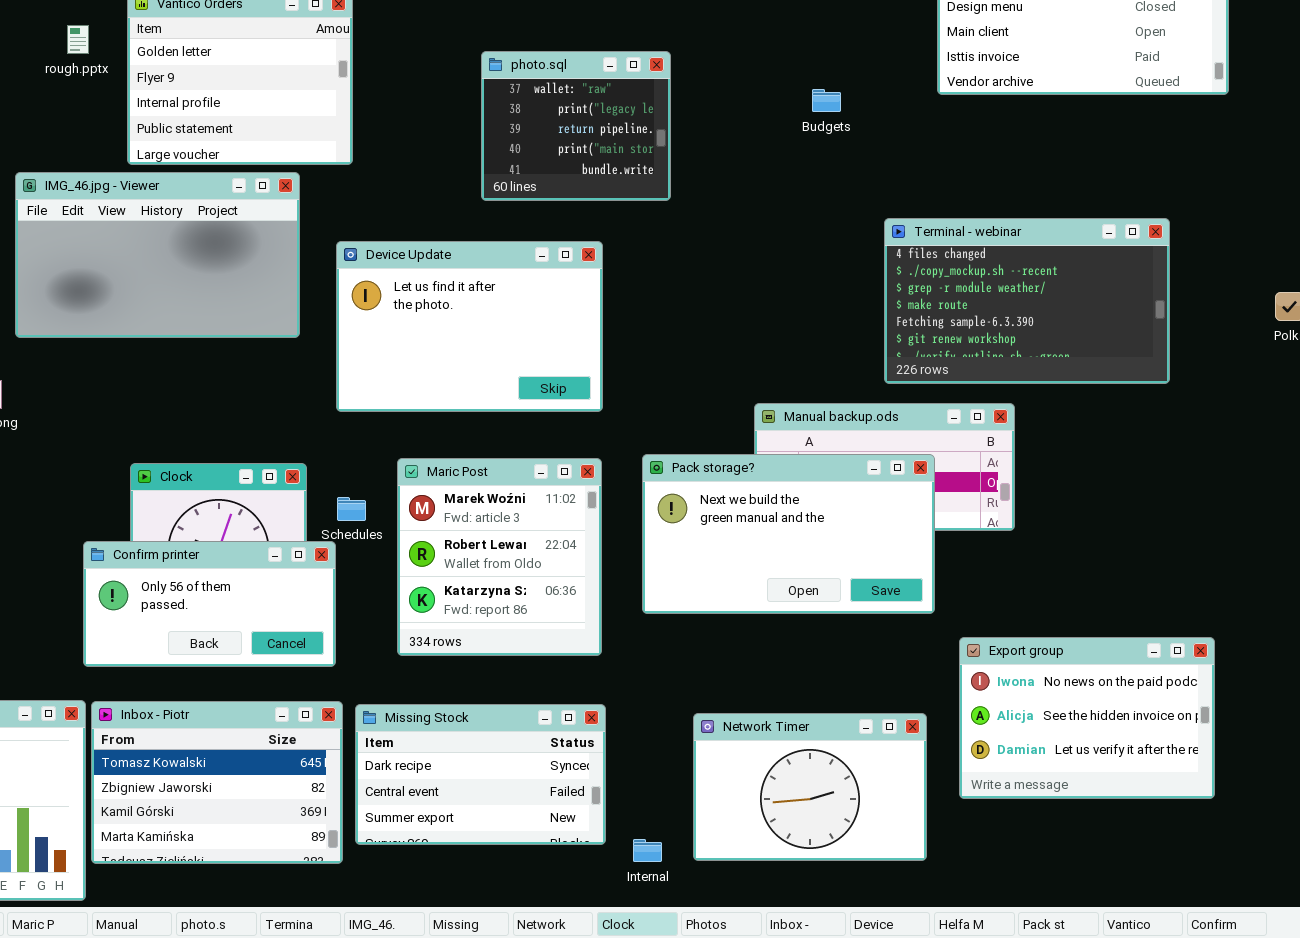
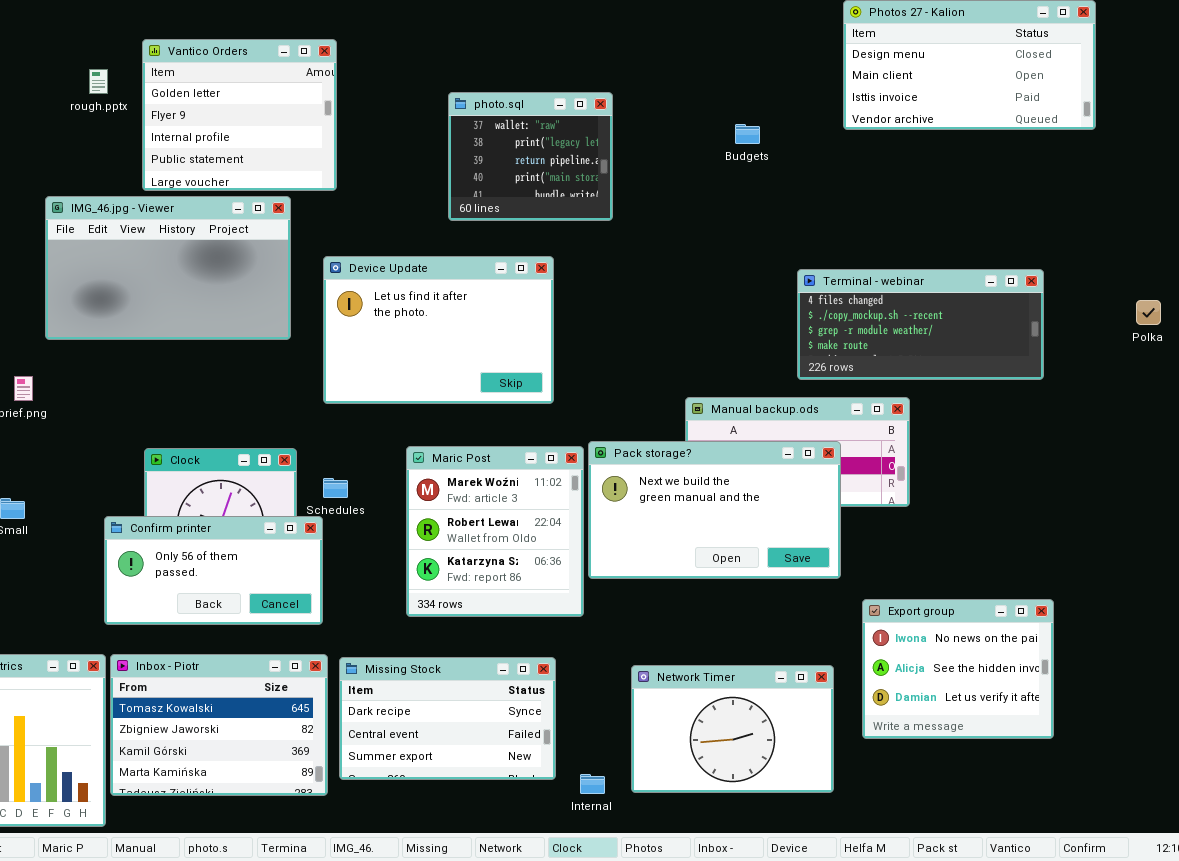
Terminal - webinar: [884,218,1170,384] -> [797,269,1044,380], resized
Maric Post: [397,458,602,656] -> [406,446,584,617], moved
Export group: [959,637,1215,799] -> [862,599,1054,739], resized

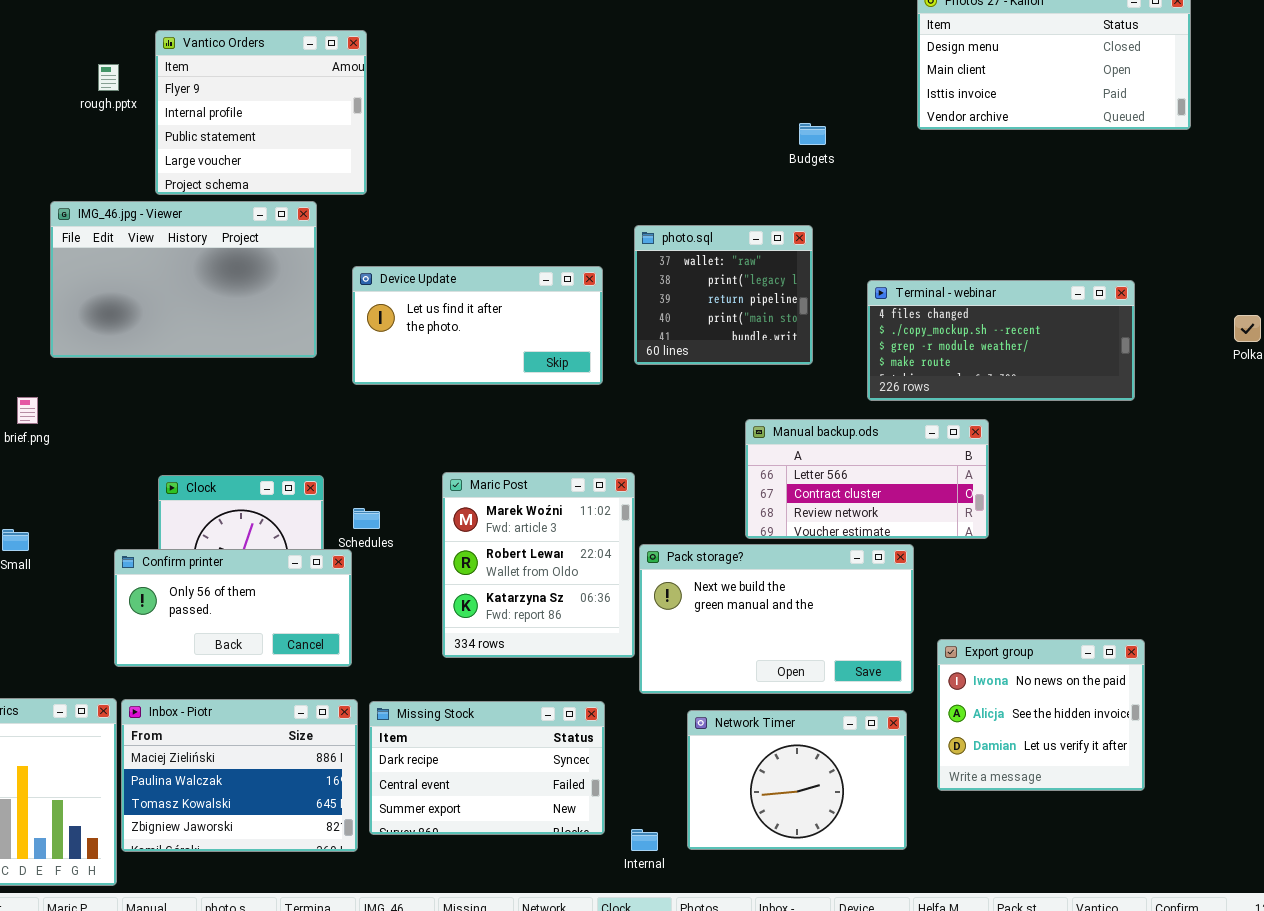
Vantico Orders: [142,39,337,191] -> [155,30,367,195], scrolled down 1 row
photo.sql: [448,92,613,221] -> [634,225,813,365], moved
Device Update: [323,256,554,404] -> [352,266,603,385], resized
Pack storage?: [588,441,841,579] -> [639,544,914,694], moved
Inbox - Piotr: [110,654,328,796] -> [121,699,358,852], scrolled up 2 rows

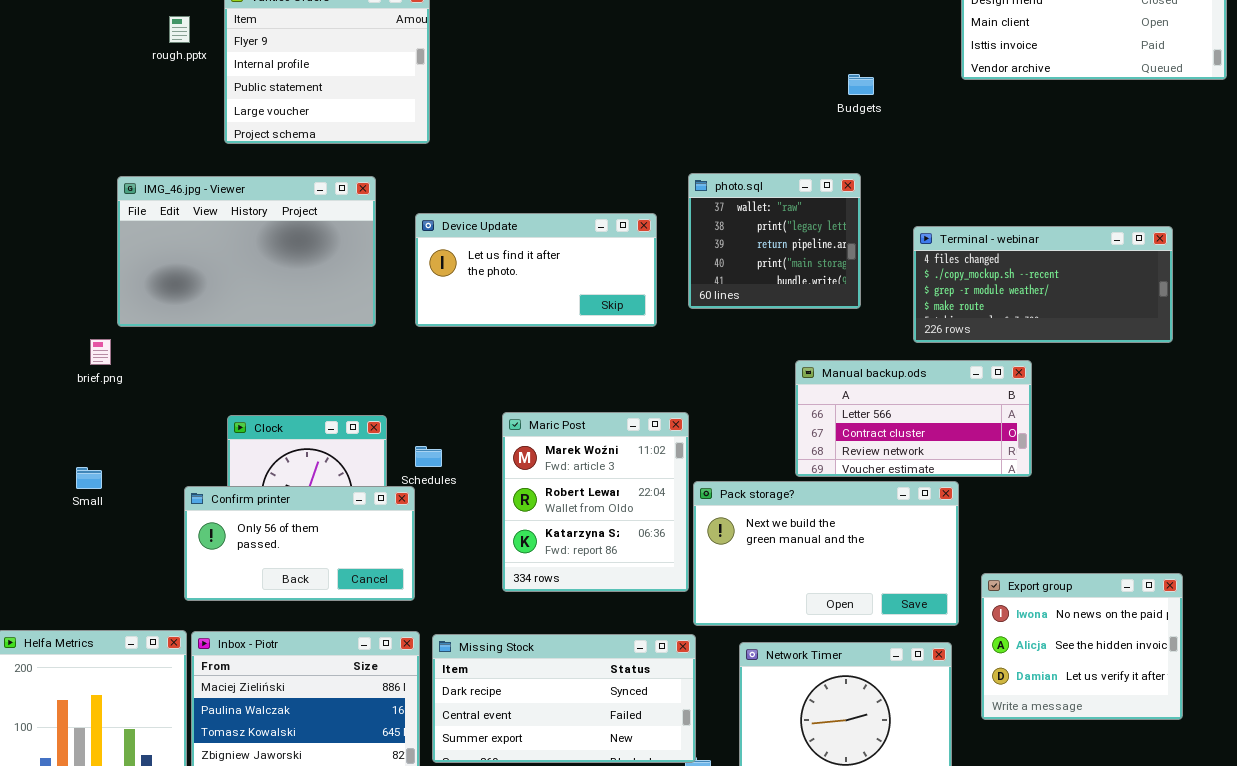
IMG_46.jpg - Viewer: [50,201,317,358] -> [117,176,376,327], moved
Missing Stock: [369,701,605,835] -> [432,634,696,763], resized

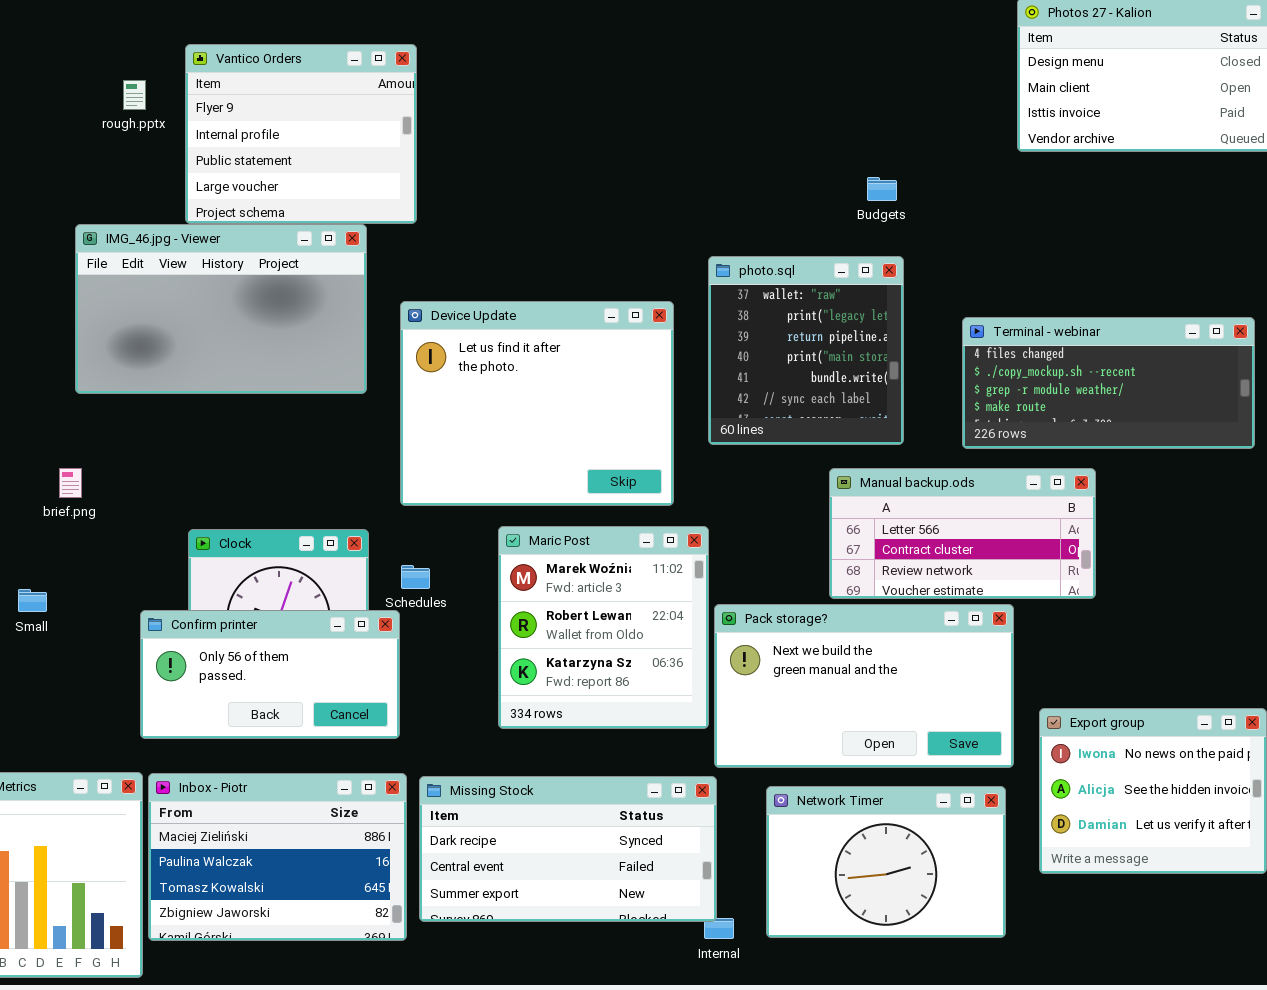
Budgets: [848,74,874,95] -> [867,177,897,201], moved
photo.sql: [688,173,861,309] -> [708,256,904,445], resized
IMG_46.jpg - Viewer: [117,176,376,327] -> [75,224,367,394], moved
Device Update: [415,213,657,327] -> [400,301,674,506], resized
brief.png: [90,339,111,365] -> [59,468,82,498], moved

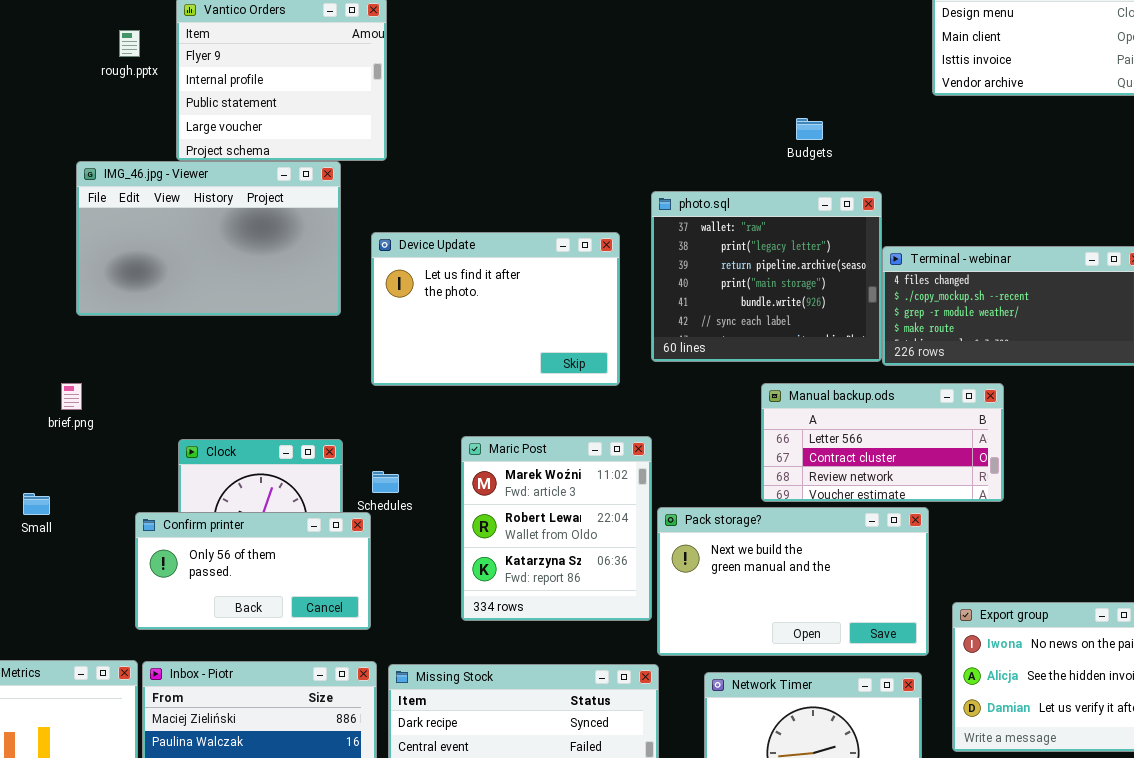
photo.sql: [708,256,904,445] -> [651,191,882,362], resized
Device Update: [400,301,674,506] -> [371,232,620,386], resized

